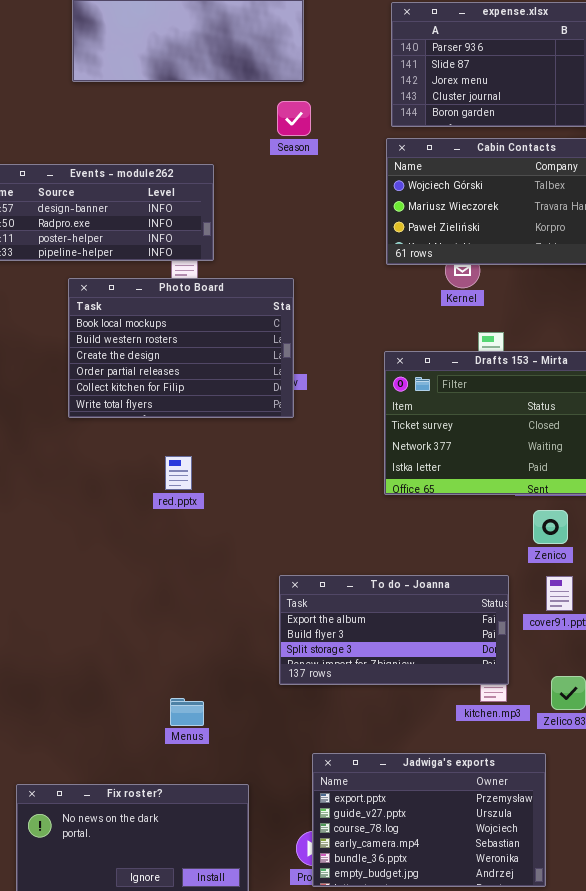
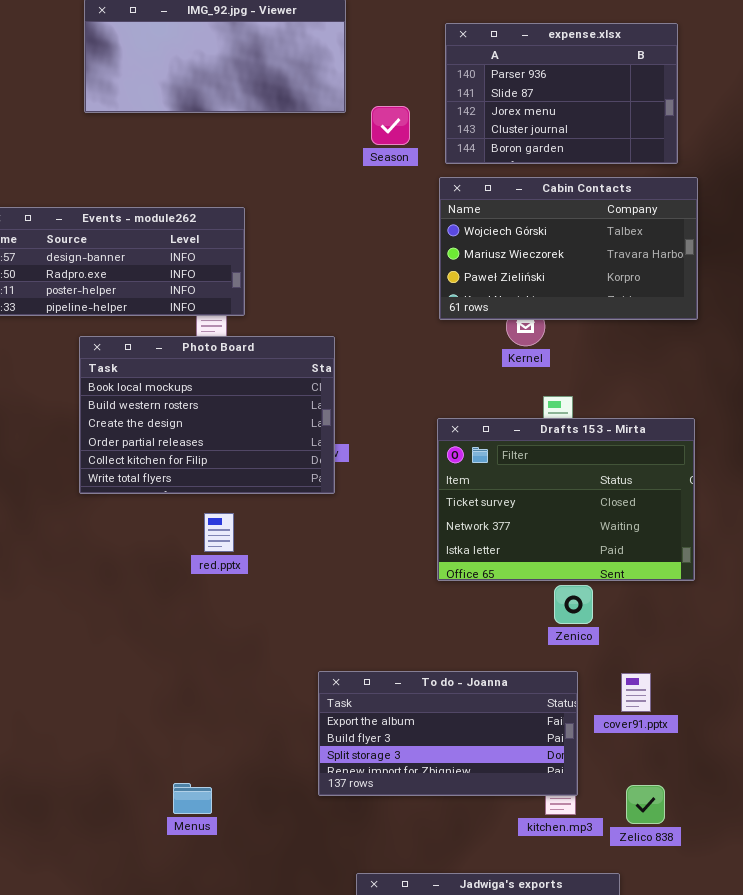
Season: [277,101,311,136] -> [371,106,410,145], moved
red.pptx: [165,456,192,490] -> [204,513,234,552], moved
Zenico: [533,510,568,544] -> [554,585,593,624], moved
Menus: [170,698,204,726] -> [173,783,212,814], moved

